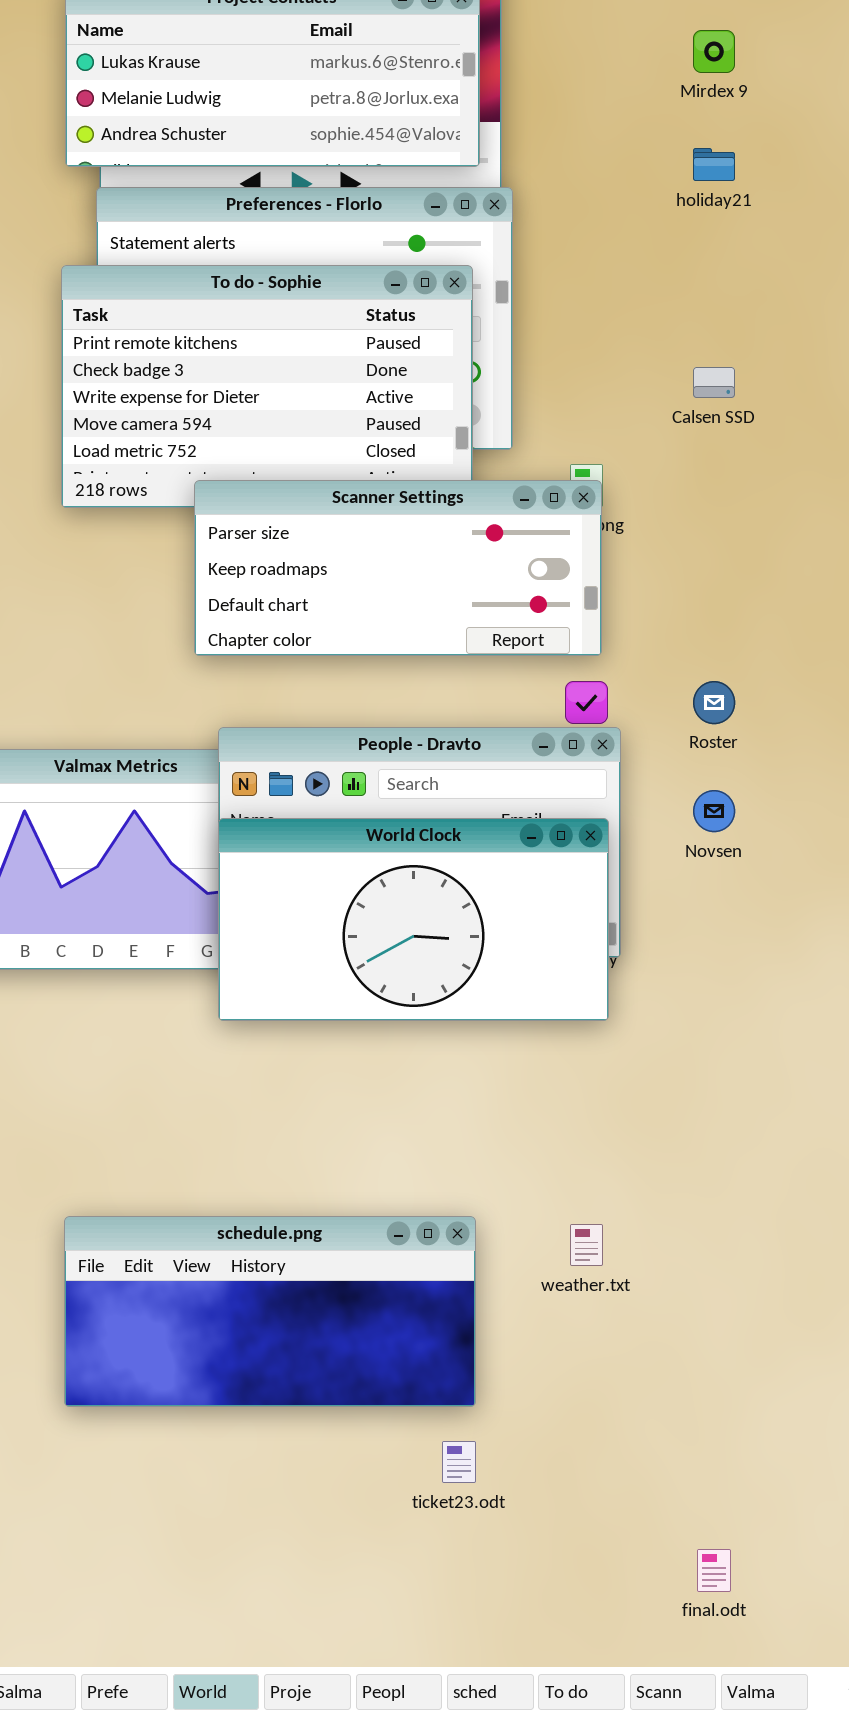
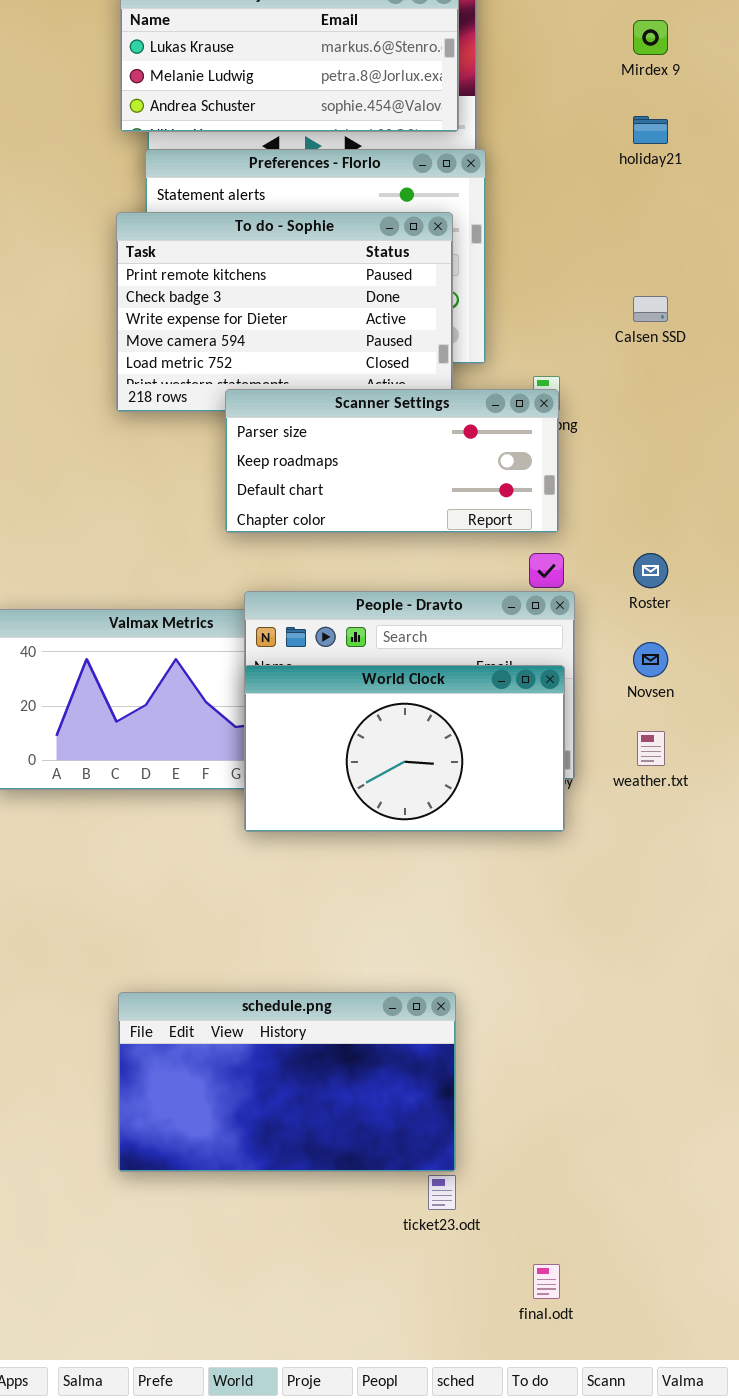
schedule.png: [64,1216,476,1407] -> [118,992,456,1172], resized
weather.txt: [570,1224,603,1266] -> [637,731,665,766], moved
final.odt: [697,1549,731,1592] -> [533,1264,560,1299], moved

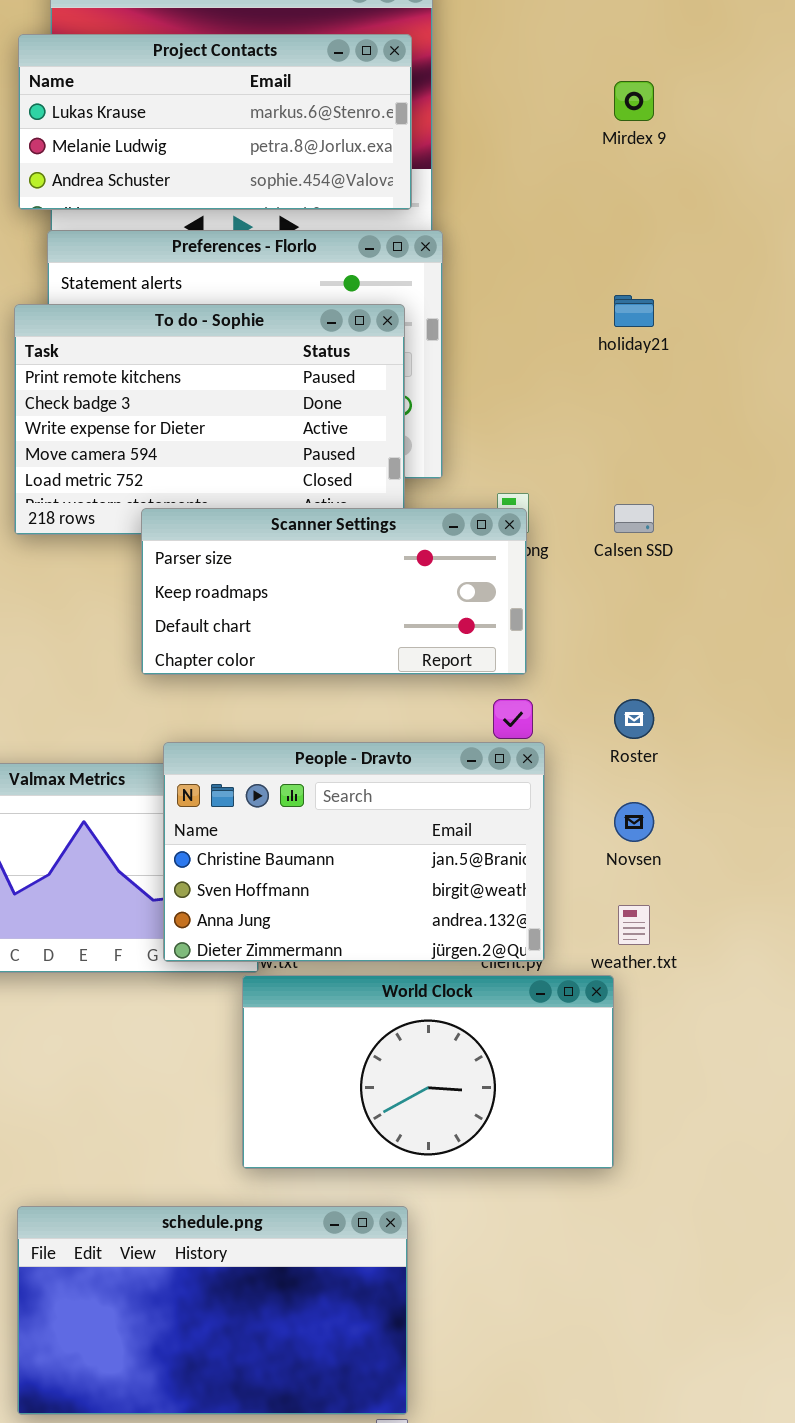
holiday21: [633,116,668,144] -> [614,295,654,327], moved
Calsen SSD: [633,296,668,322] -> [614,504,654,533], moved
World Clock: [244,665,565,832] -> [242,975,614,1169], moved

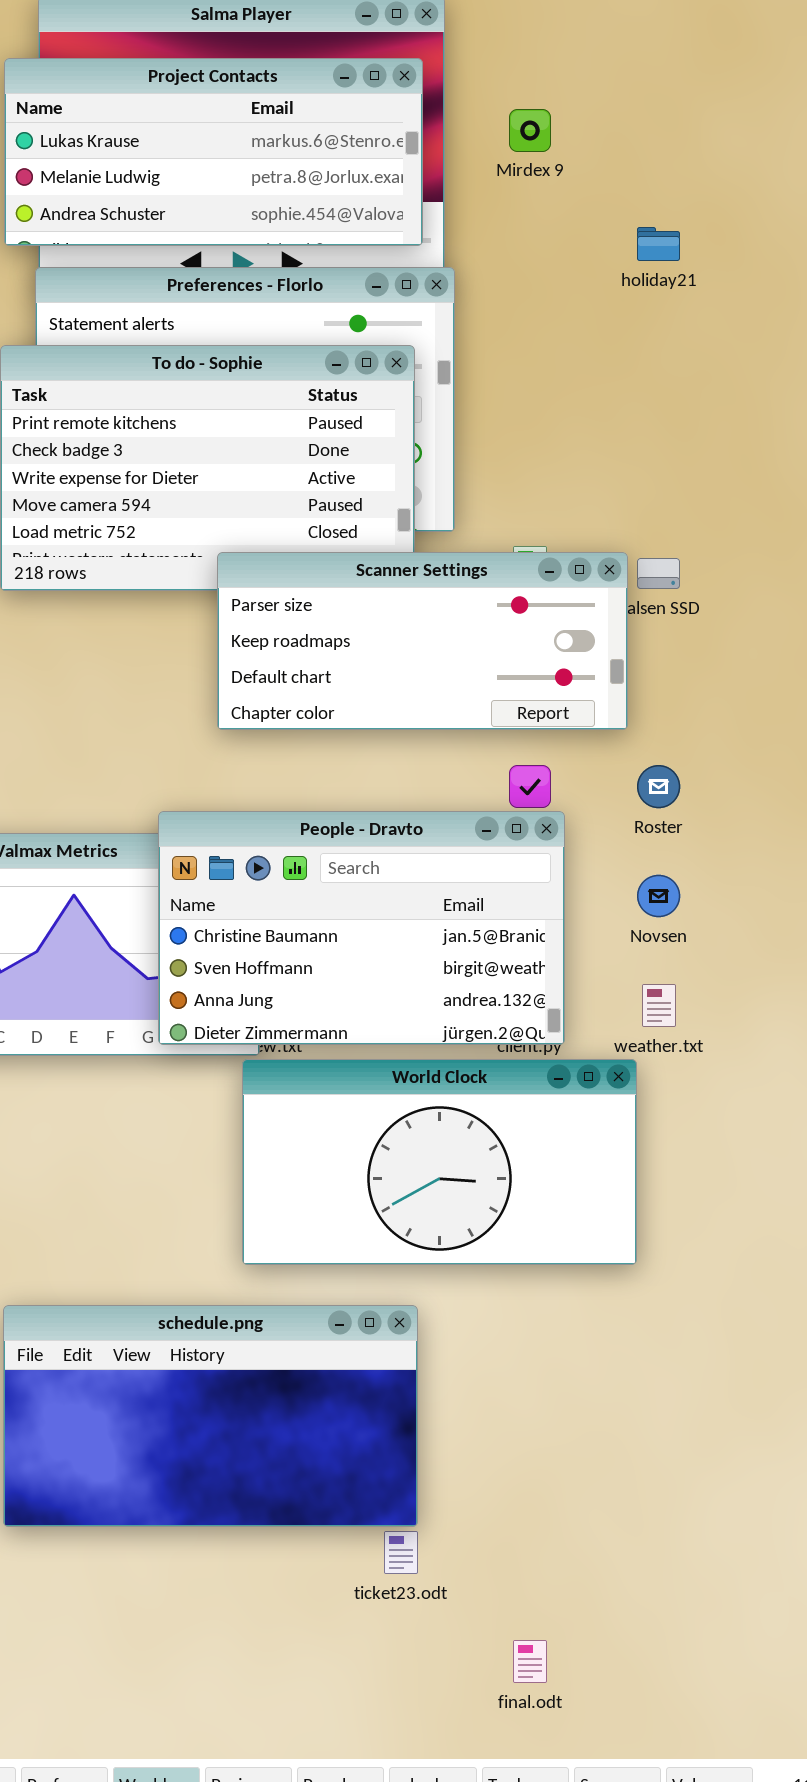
Mirdex 9: [614,81,654,121] -> [509,109,551,152], moved
holiday21: [614,295,654,327] -> [637,227,680,261], moved
Scanner Settings: [141,508,527,675] -> [217,552,628,730], moved

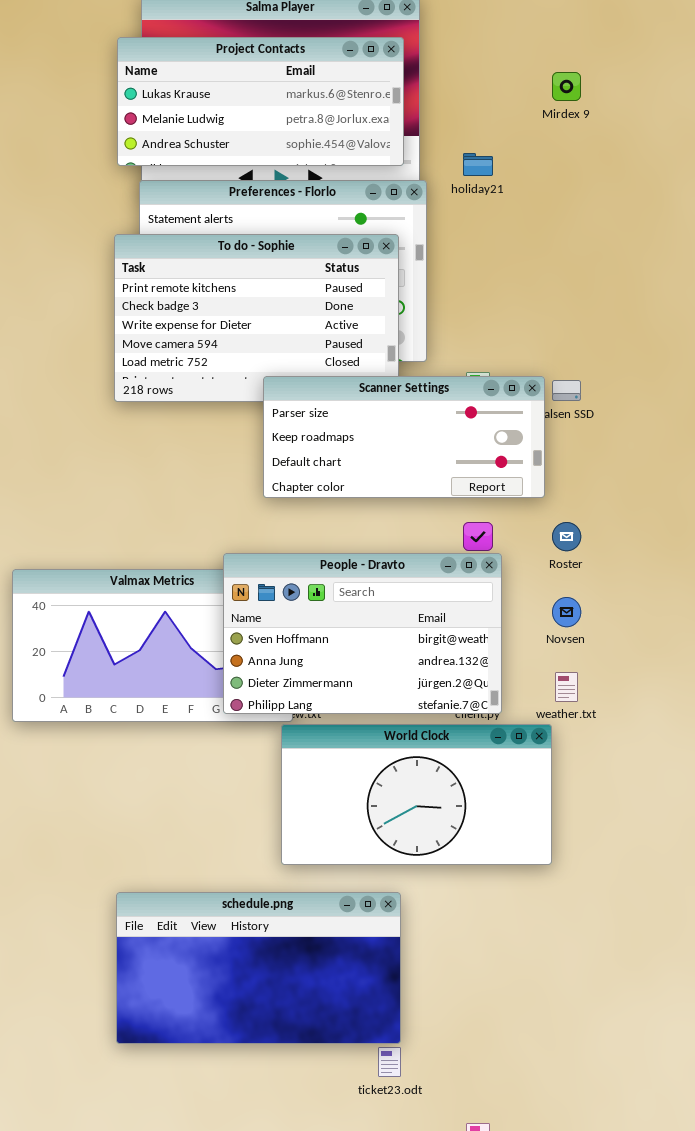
Mirdex 9: [509,109,551,152] -> [552,72,581,101], moved
holiday21: [637,227,680,261] -> [463,153,493,176], moved
People - Dravto: [158,811,565,1045] -> [223,553,502,714], scrolled down 1 row

